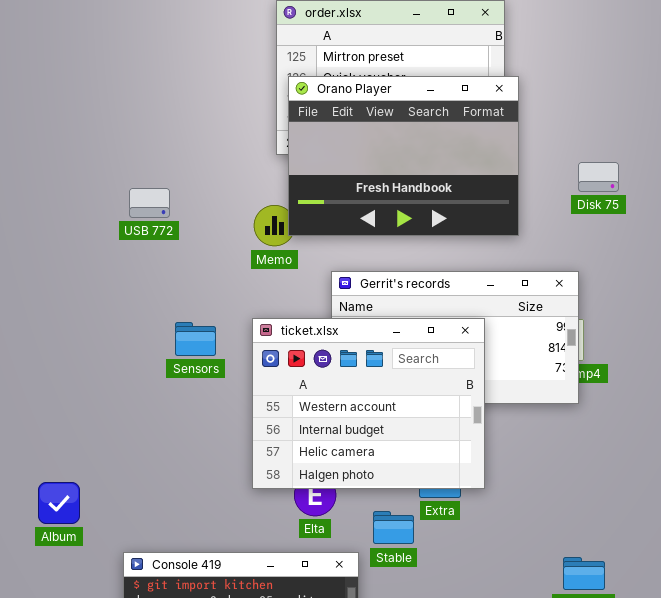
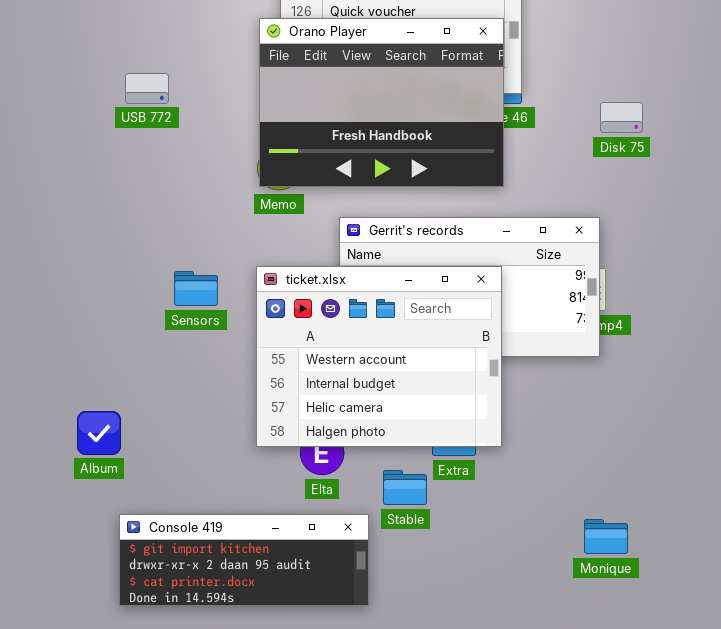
Orano Player: [288,76,519,236] -> [259,18,504,187], moved
USB 772: [129,188,170,218] -> [125,73,169,104], moved
Album: [38,482,80,524] -> [77,411,121,455], moved

